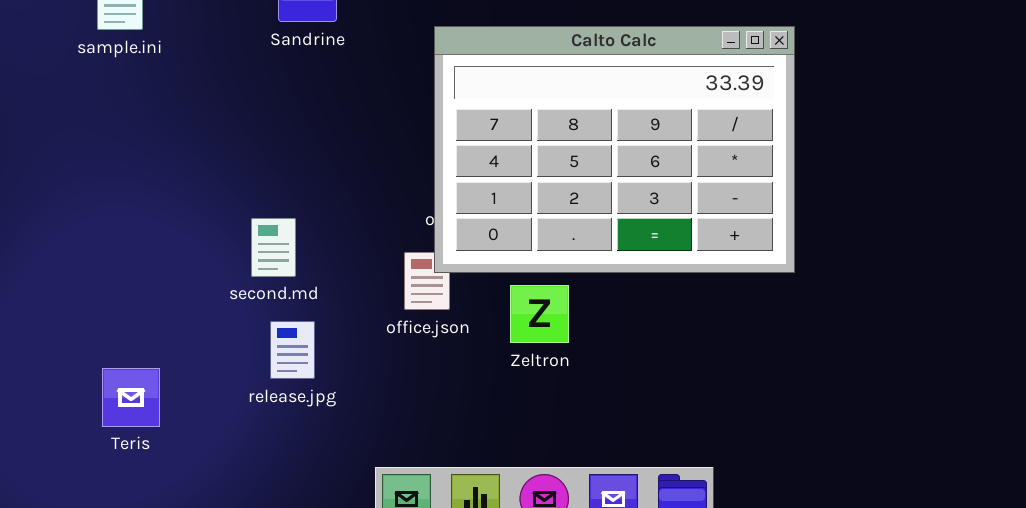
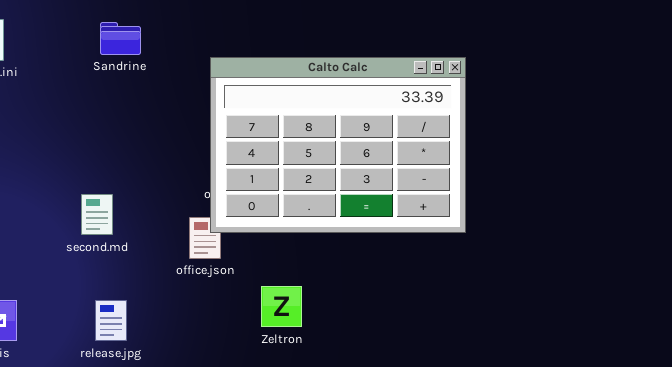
Zeltron: [510,285,569,343] -> [261,286,302,327], moved
release.jpg: [270,321,315,379] -> [95,300,127,341], moved

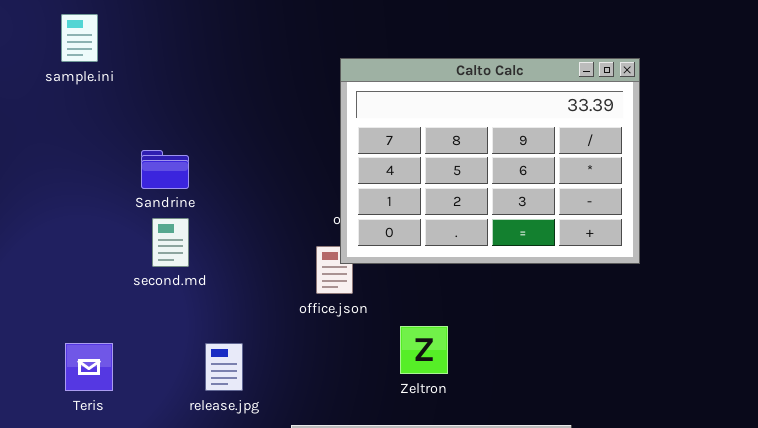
Sandrine: [100,22,141,55] -> [141,150,189,189], moved
second.md: [81,194,113,235] -> [152,218,189,267], moved

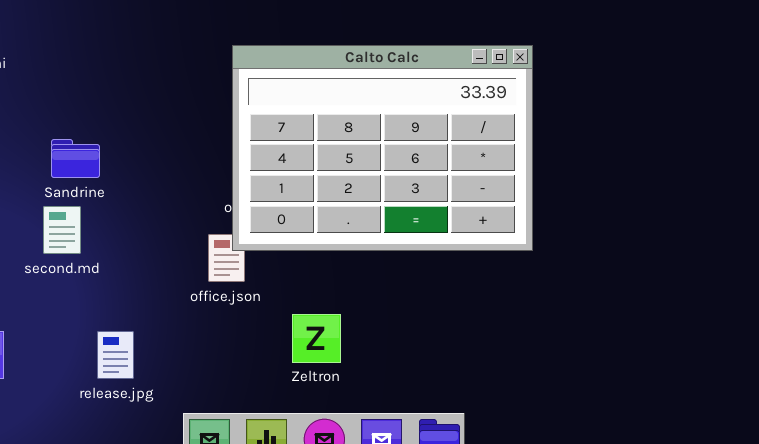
Sandrine: [141,150,189,189] -> [51,139,100,178], moved

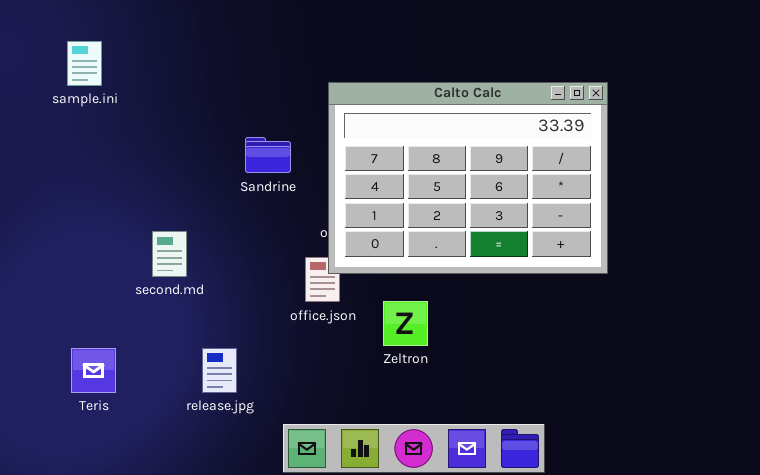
Sandrine: [51,139,100,178] -> [245,137,291,173], moved
Zeltron: [292,314,341,363] -> [383,301,428,346], moved

